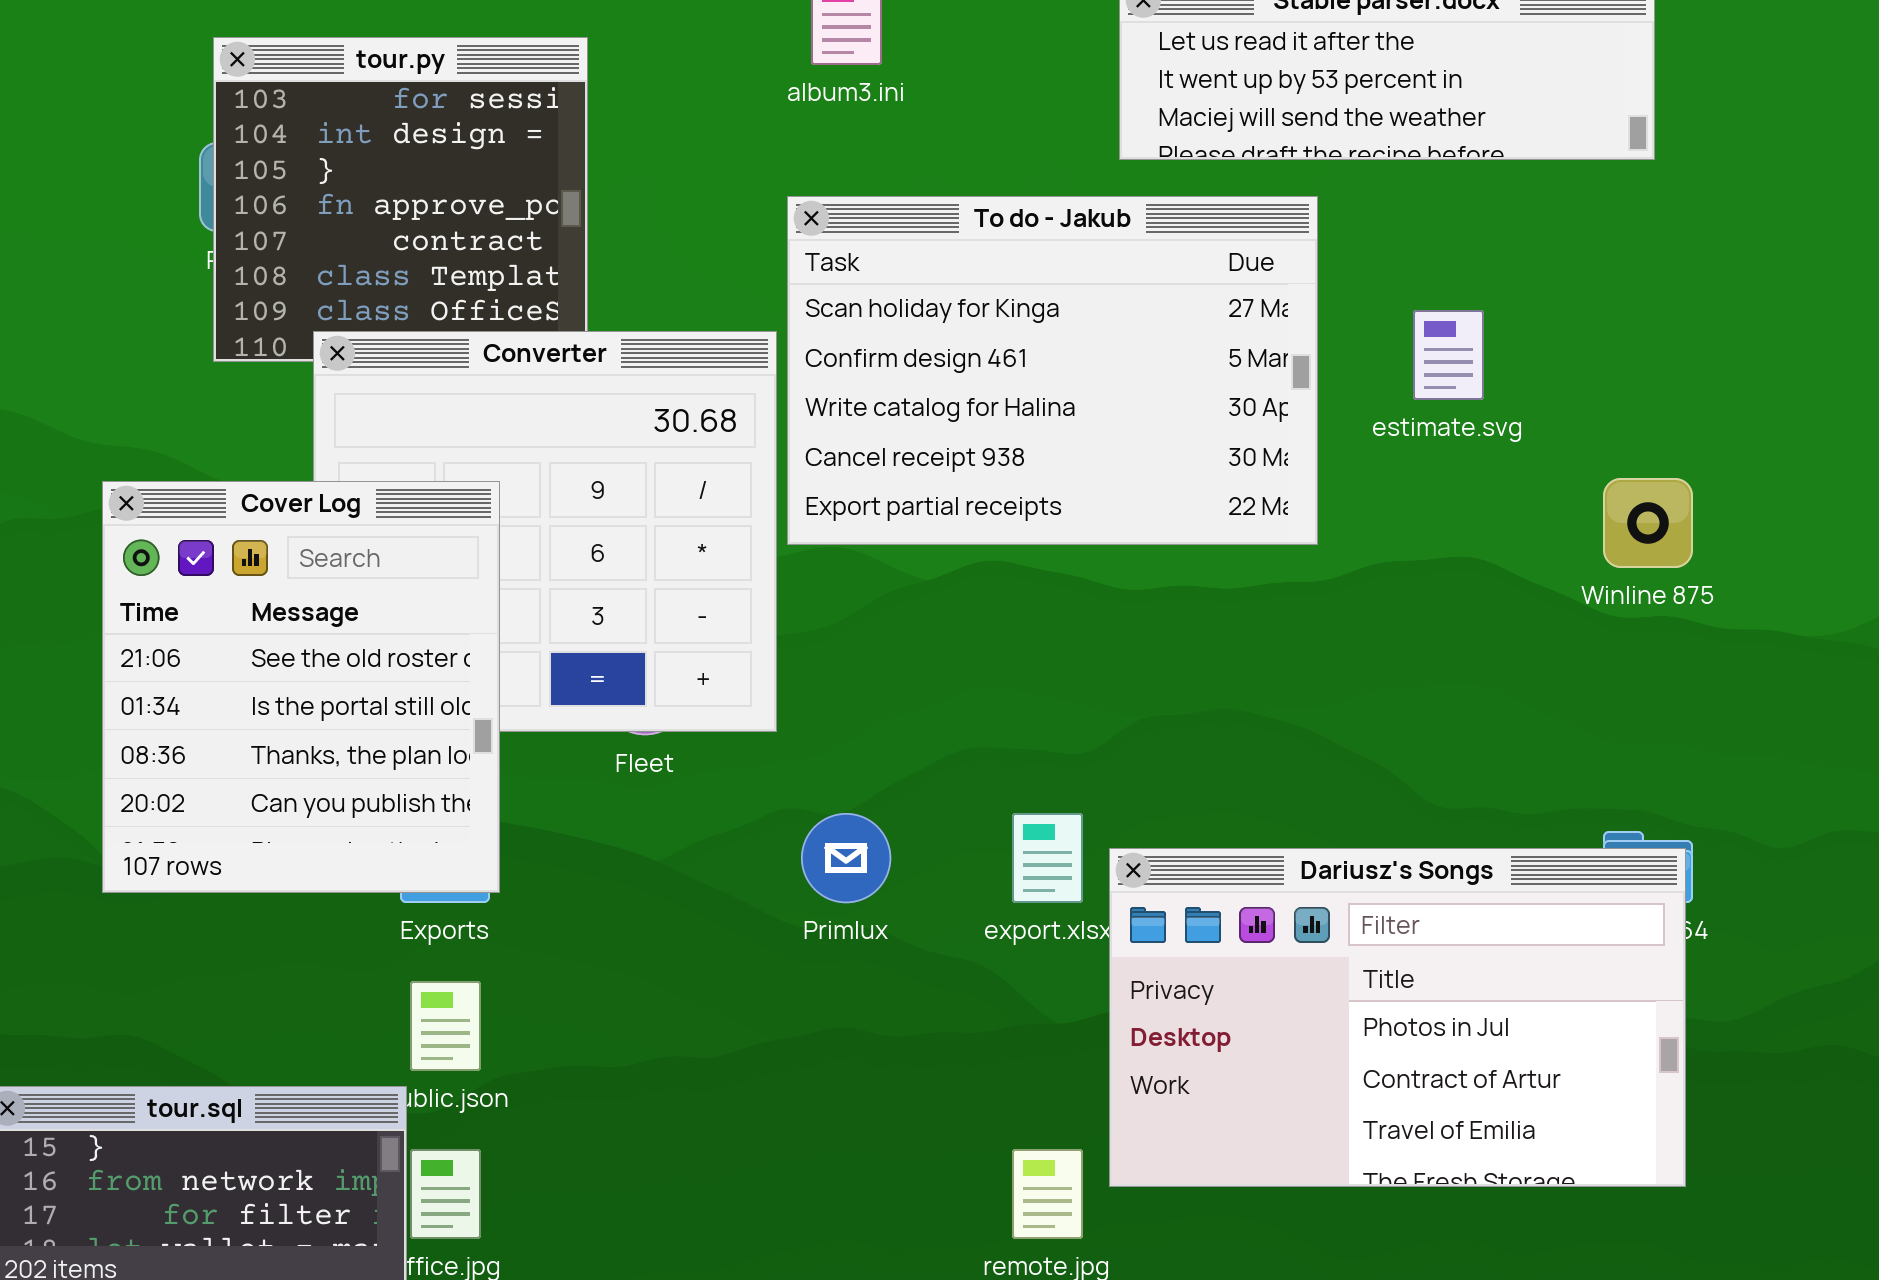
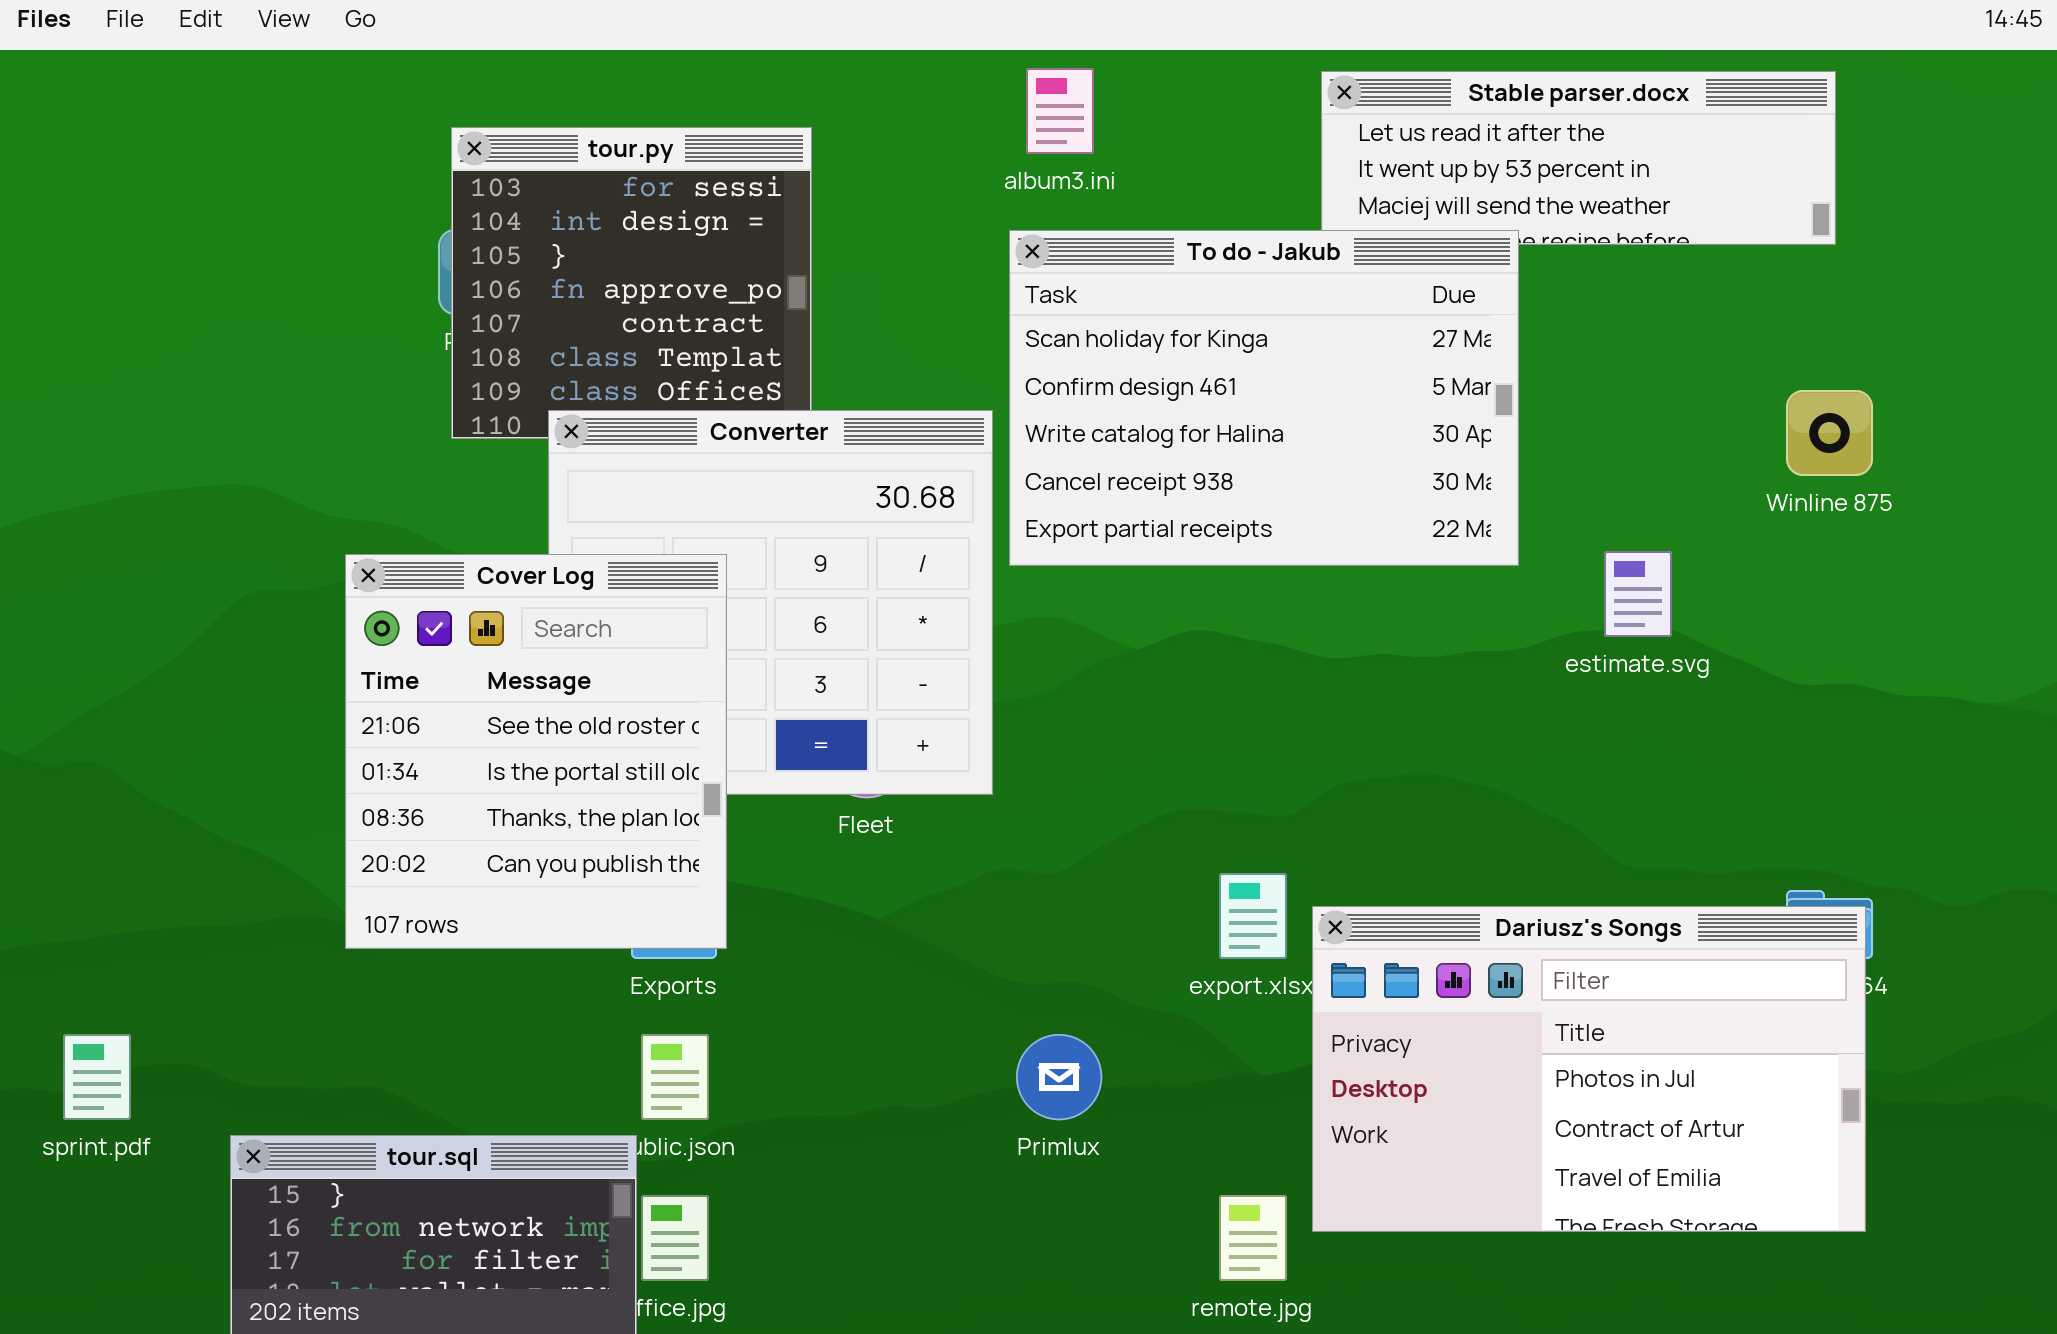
To do - Jakub: [787,196,1318,545] -> [1009,230,1519,566], moved
estimate.svg: [1413,310,1484,400] -> [1604,551,1672,637], moved
Winline 875: [1603,478,1693,568] -> [1786,390,1873,476], moved
Primlux: [801,813,891,903] -> [1016,1034,1102,1120], moved

